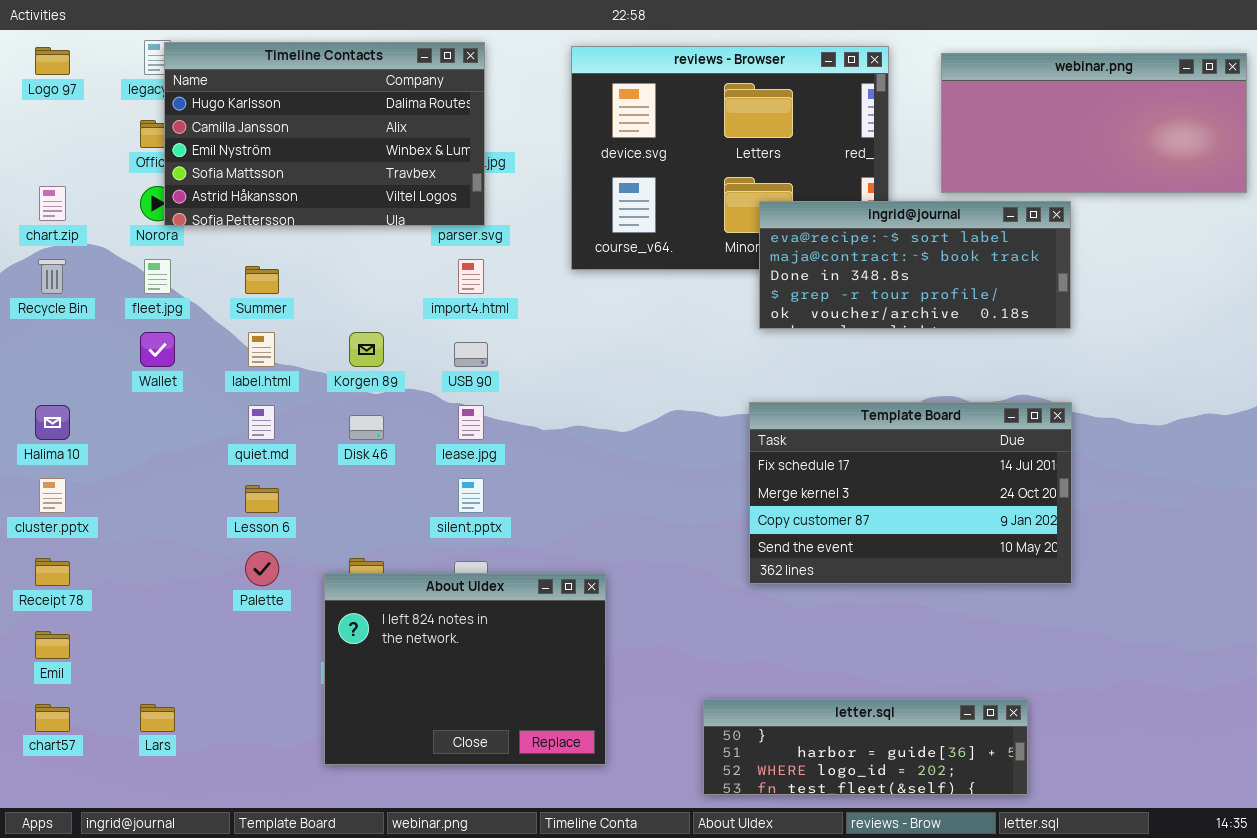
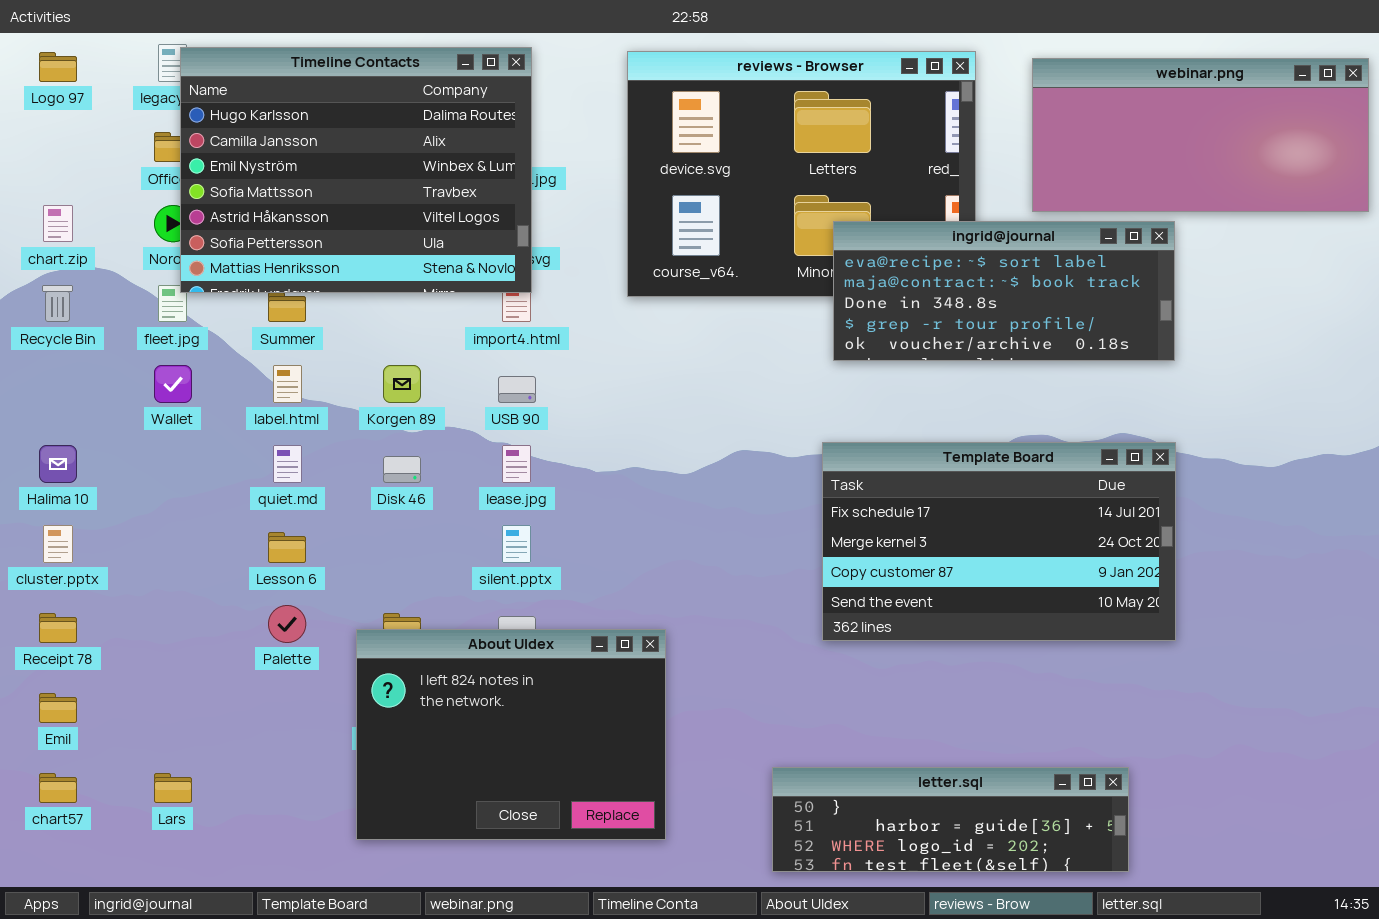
Timeline Contacts: [164,42,485,226] -> [180,47,532,293], resized

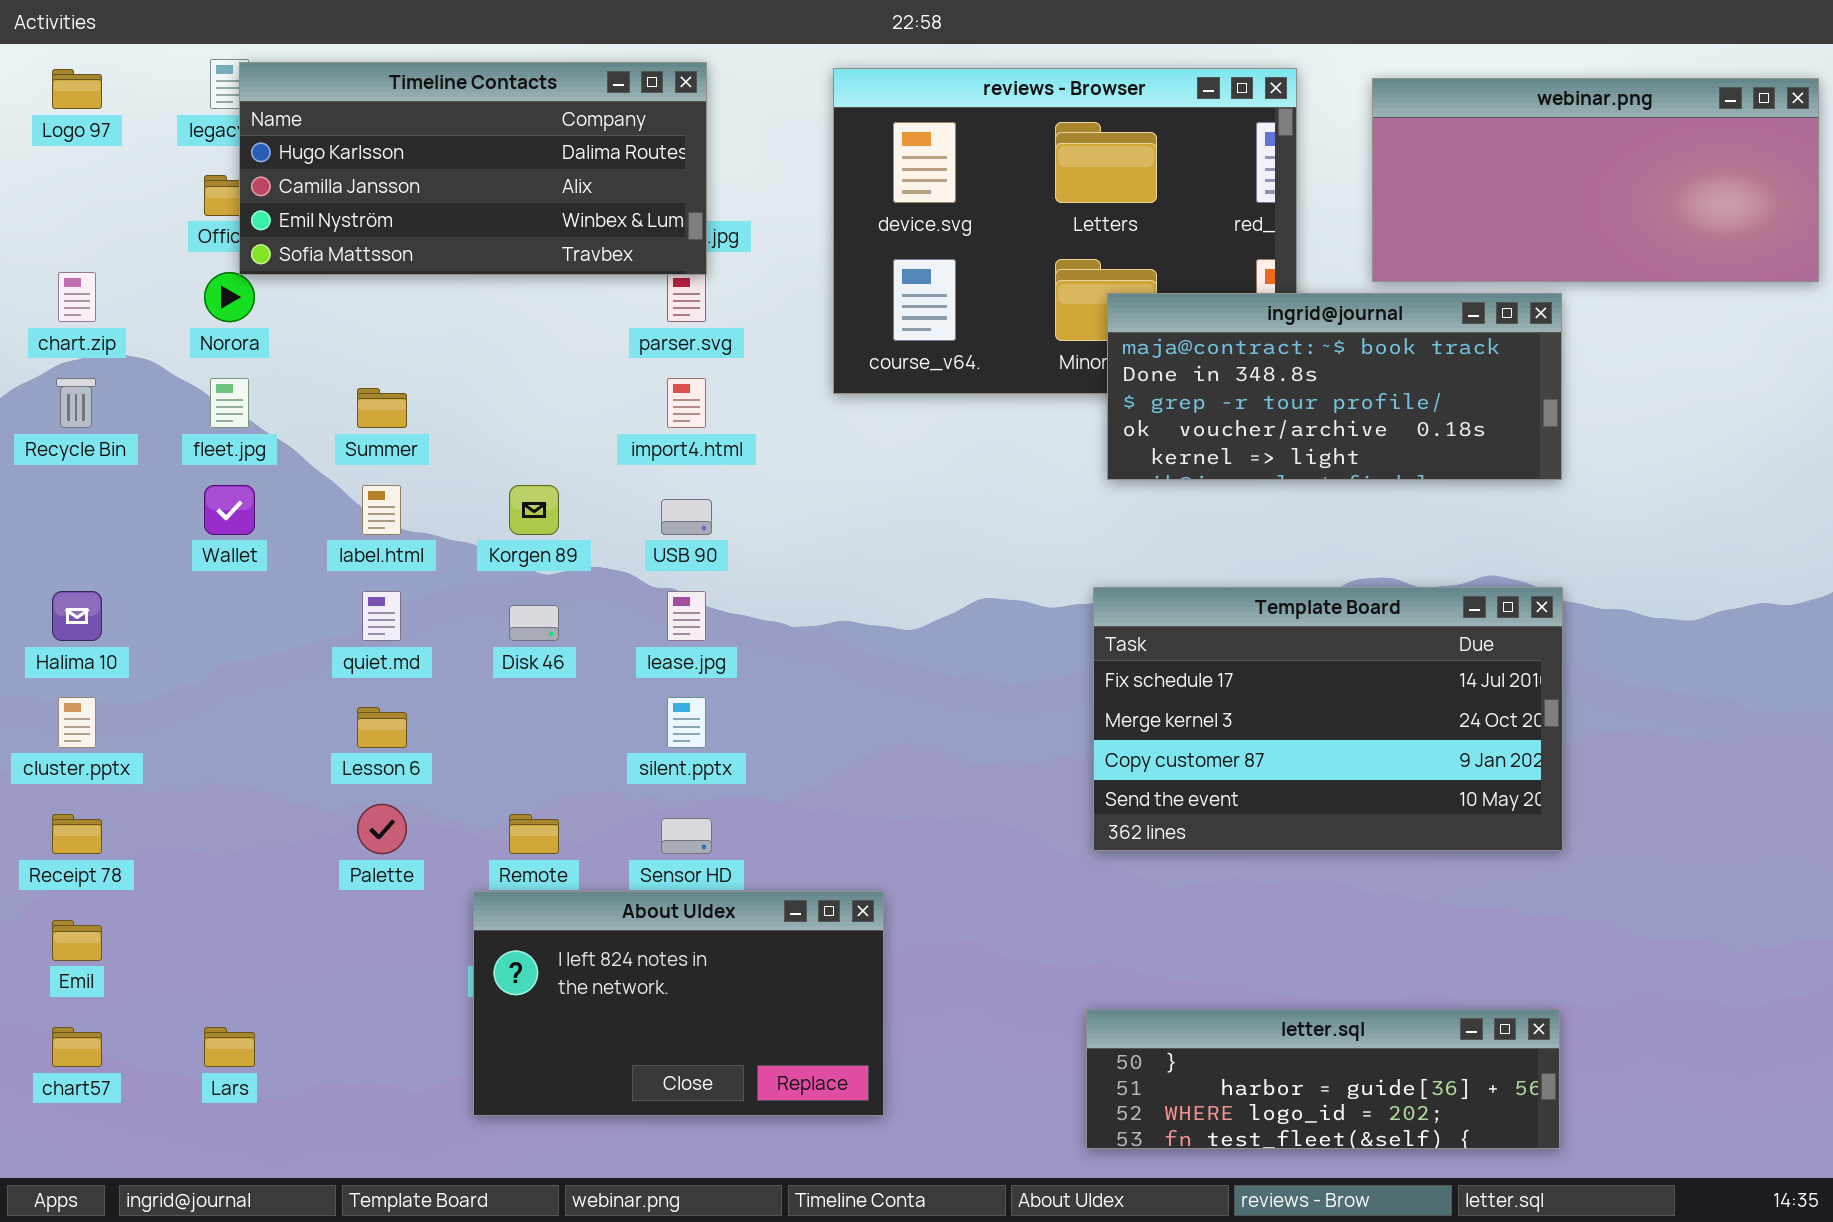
Timeline Contacts: [180,47,532,293] -> [239,62,707,275], resized
ingrid@journal: [833,221,1175,361] -> [1107,293,1562,480], scrolled down 1 row
About Uldex: [356,629,666,840] -> [473,891,884,1116], resized
letter.sql: [772,767,1129,872] -> [1086,1009,1560,1149], moved

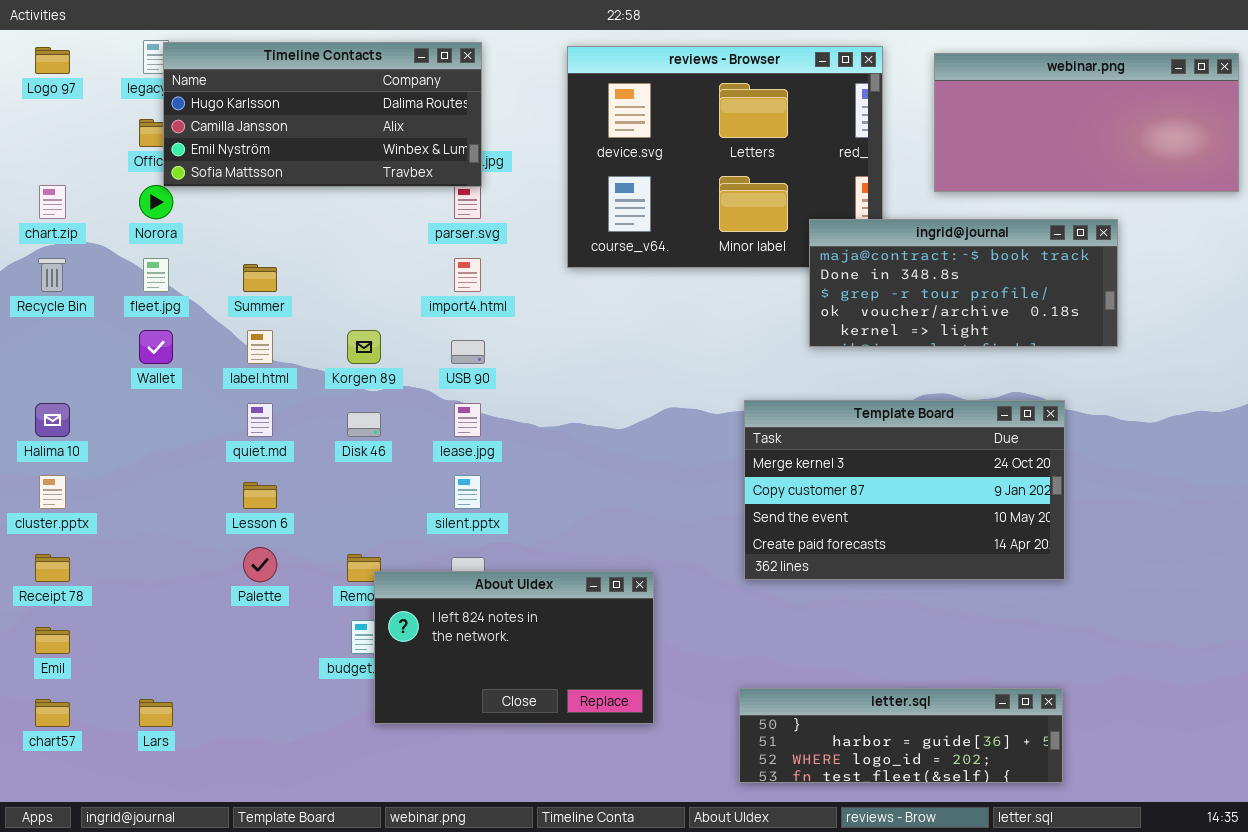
ingrid@journal: [1107,293,1562,480] -> [809,219,1118,347], moved
Template Board: [1093,587,1563,851] -> [744,400,1065,580], scrolled down 1 row
About Uldex: [473,891,884,1116] -> [374,571,654,724], moved

